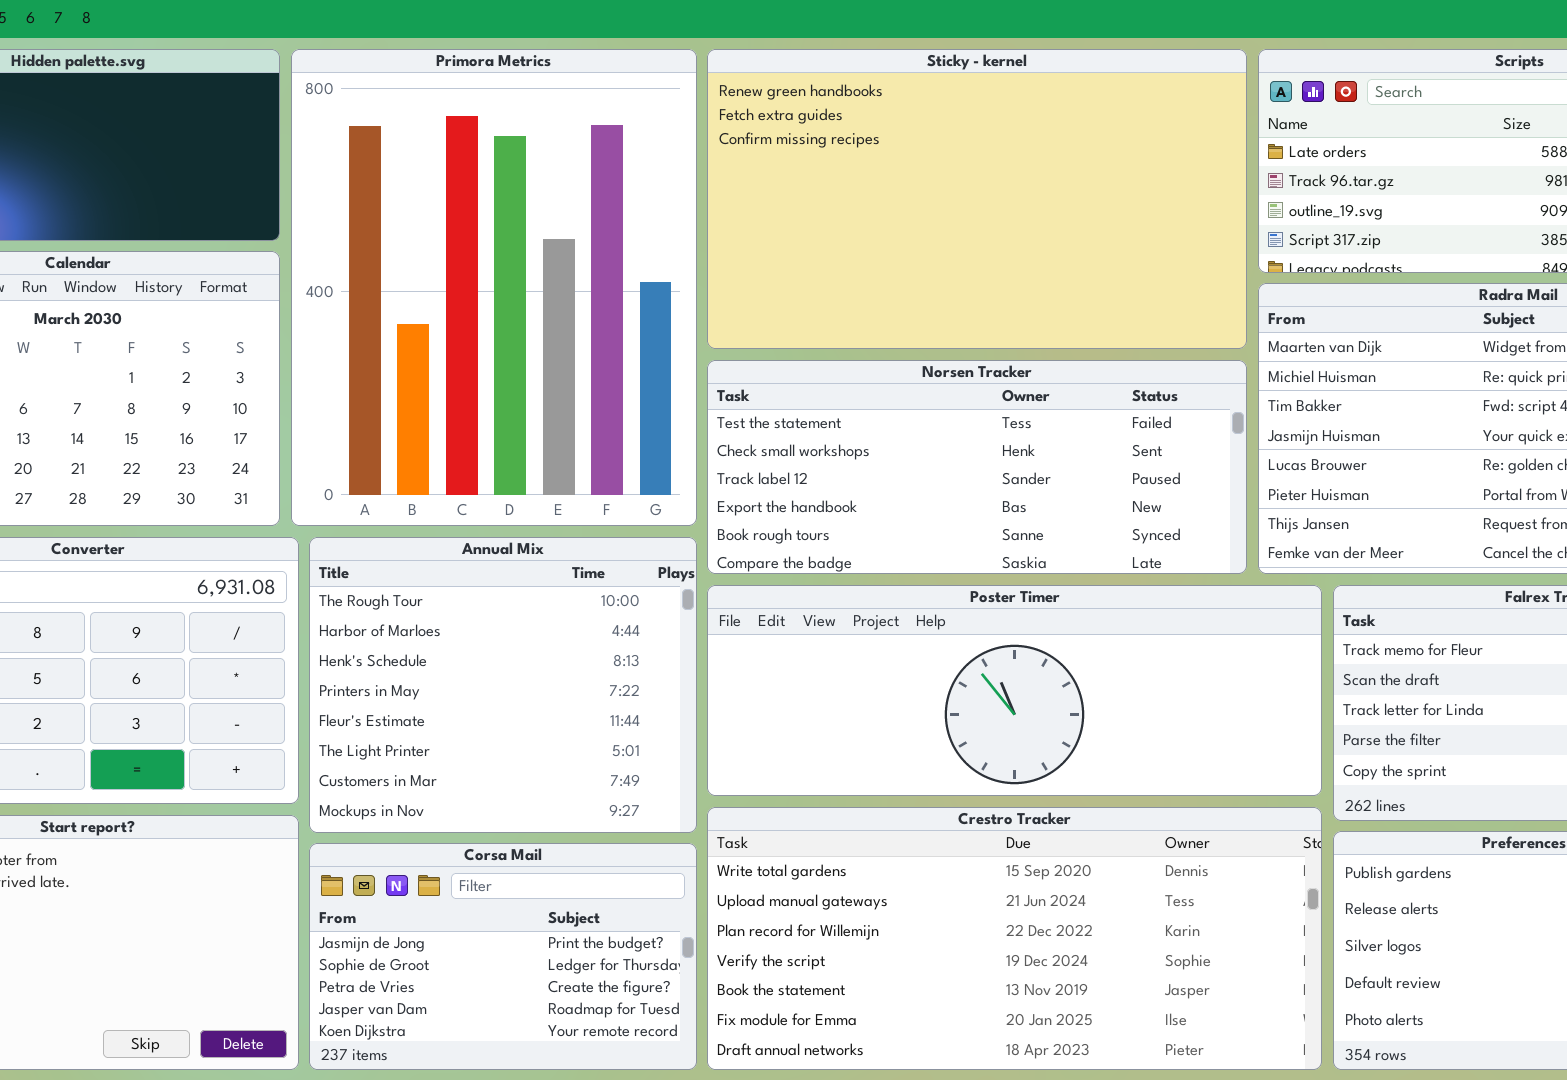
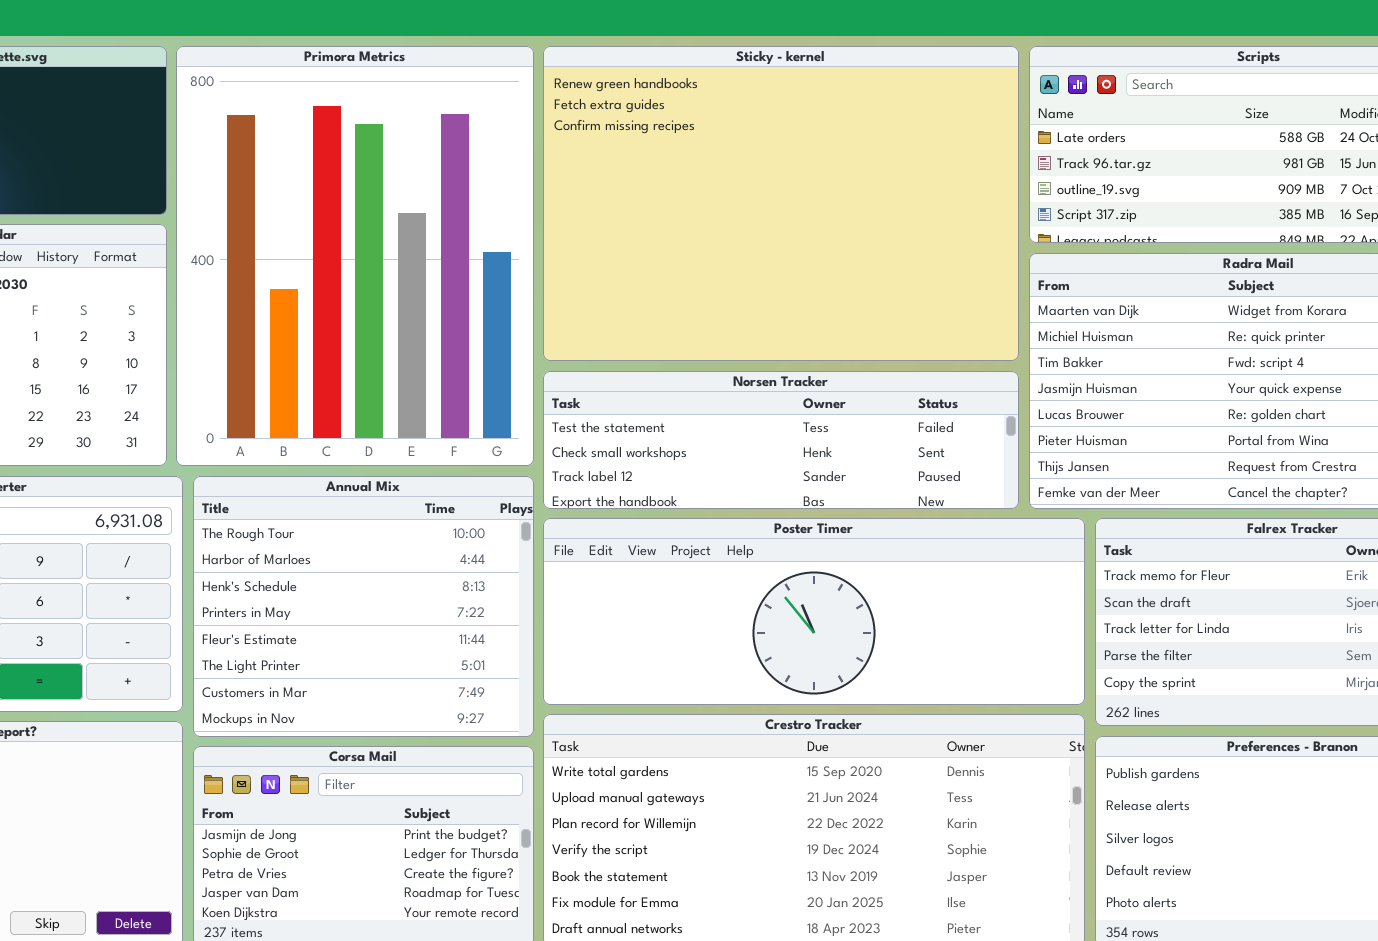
Sticky - kernel: [707,49,1247,349] -> [543,46,1019,361], resized
Norsen Tracker: [707,360,1247,574] -> [543,371,1019,509], resized

